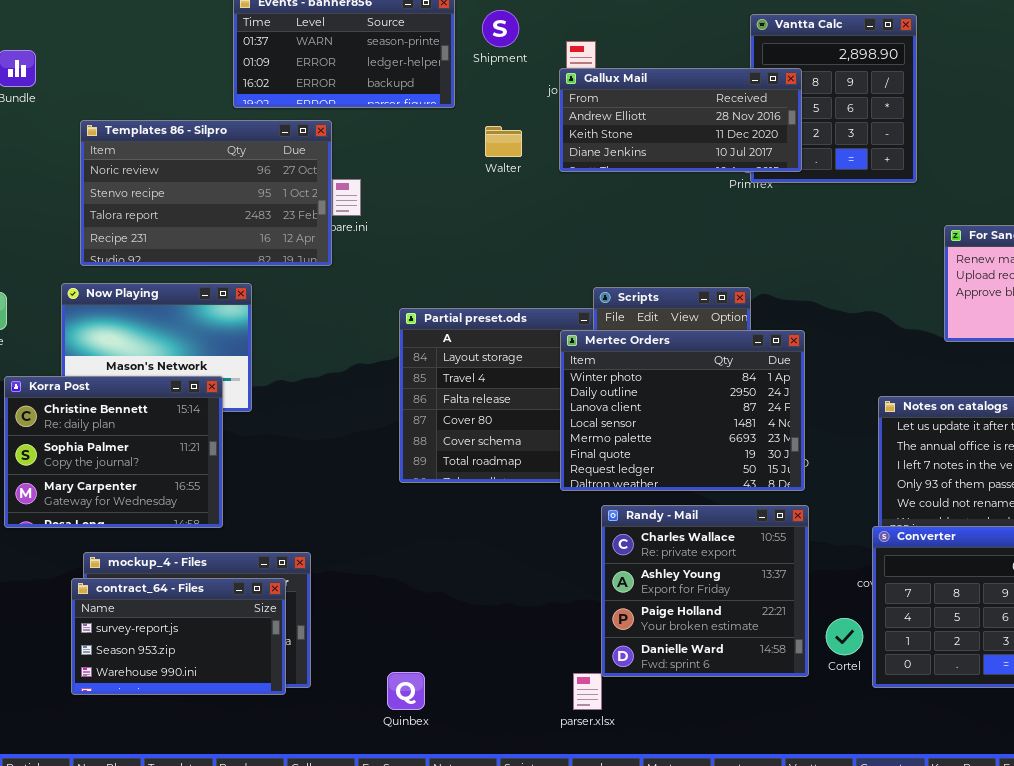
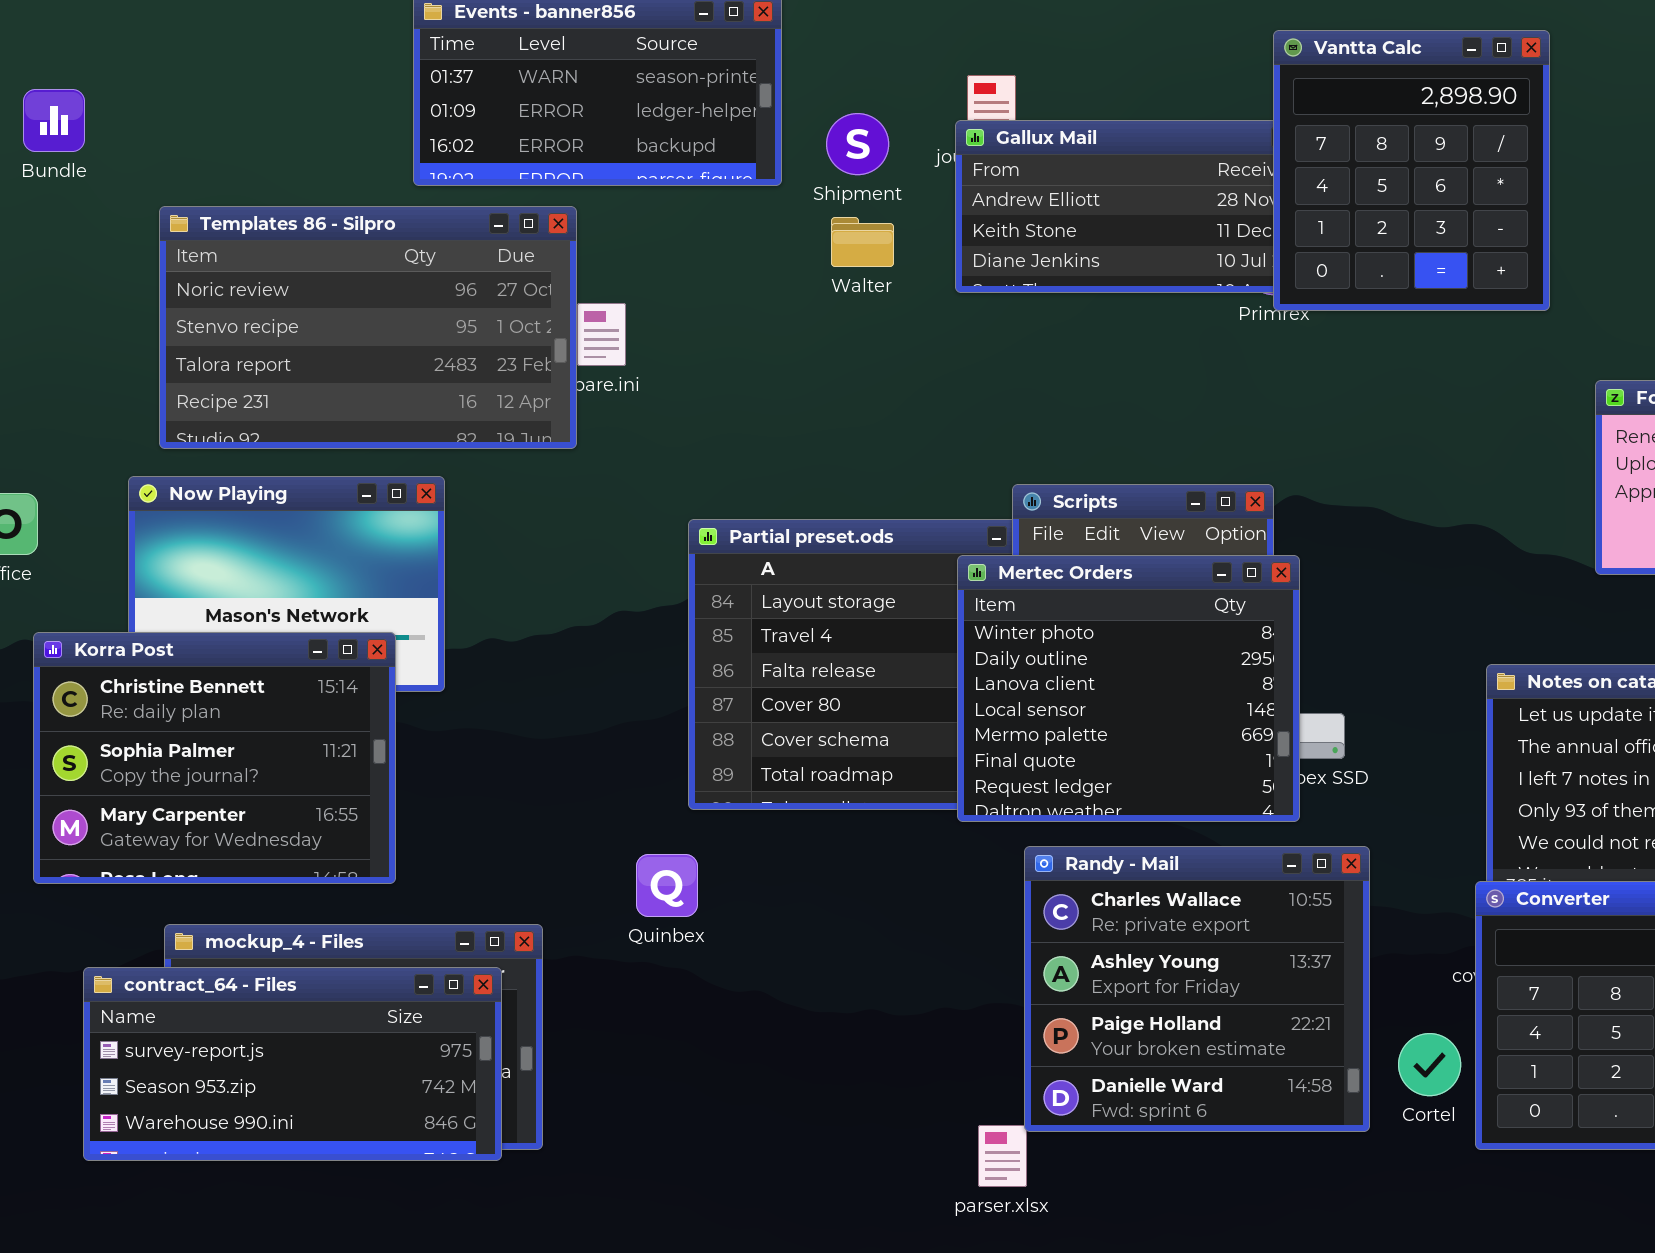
Shipment: [482,10,519,47] -> [826,113,889,175], moved
Vantta Calc: [750,14,917,183] -> [1273,30,1550,311], raised
Mertec Orders: [560,330,805,491] -> [957,555,1300,822], resized
contract_64 - Files: [71,578,286,695] -> [83,967,502,1161], resized
Quinbex: [387,672,425,710] -> [636,854,698,917], moved

